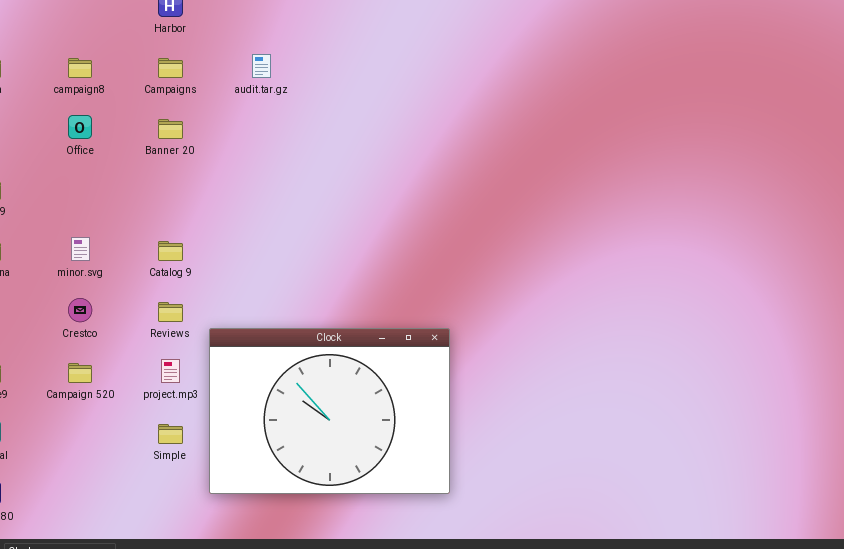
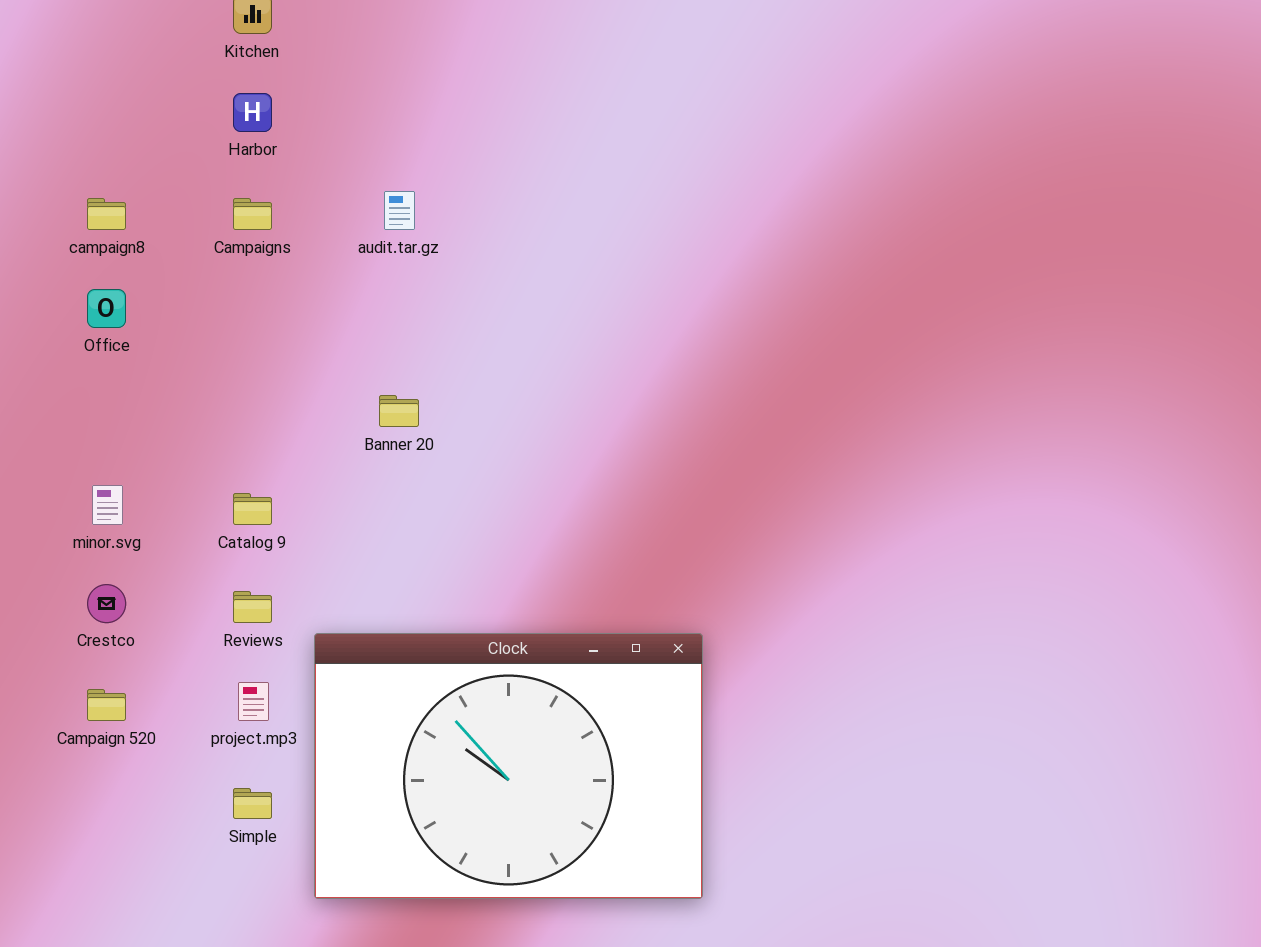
Banner 20: [158,119,183,139] -> [379,395,419,427], moved

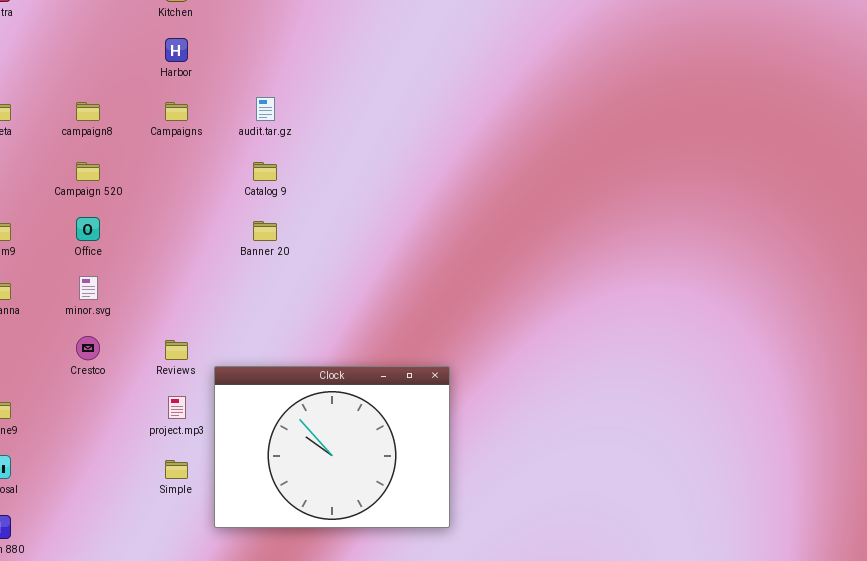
Office: [87,289,126,328] -> [76,217,100,241], moved
Catalog 9: [233,493,272,525] -> [253,162,277,181], moved
Campaign 520: [87,689,126,721] -> [76,162,100,181], moved

